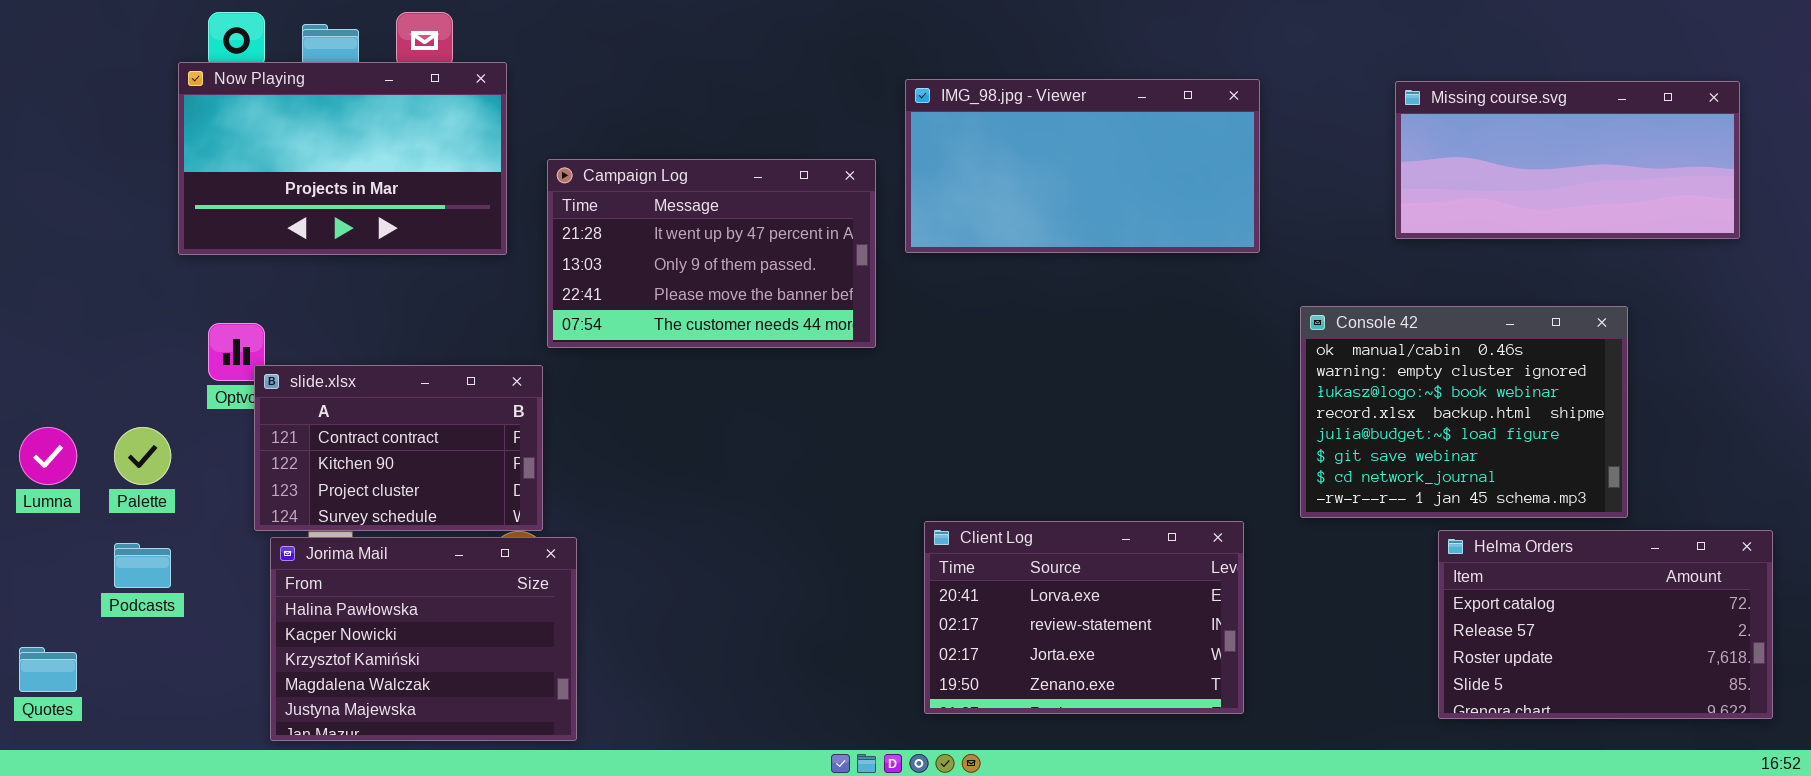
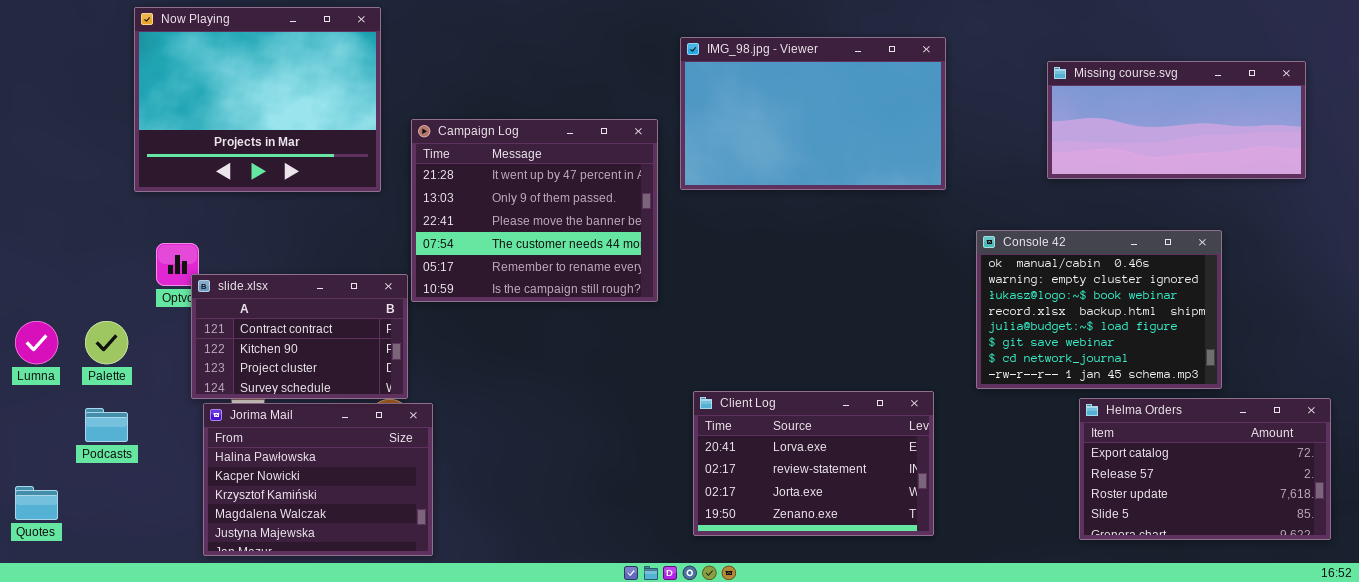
Now Playing: [178,62,507,255] -> [134,7,381,192], resized
IMG_98.jpg - Viewer: [905,79,1260,253] -> [680,37,946,190], resized
Campaign Log: [547,159,876,348] -> [411,119,658,302], resized

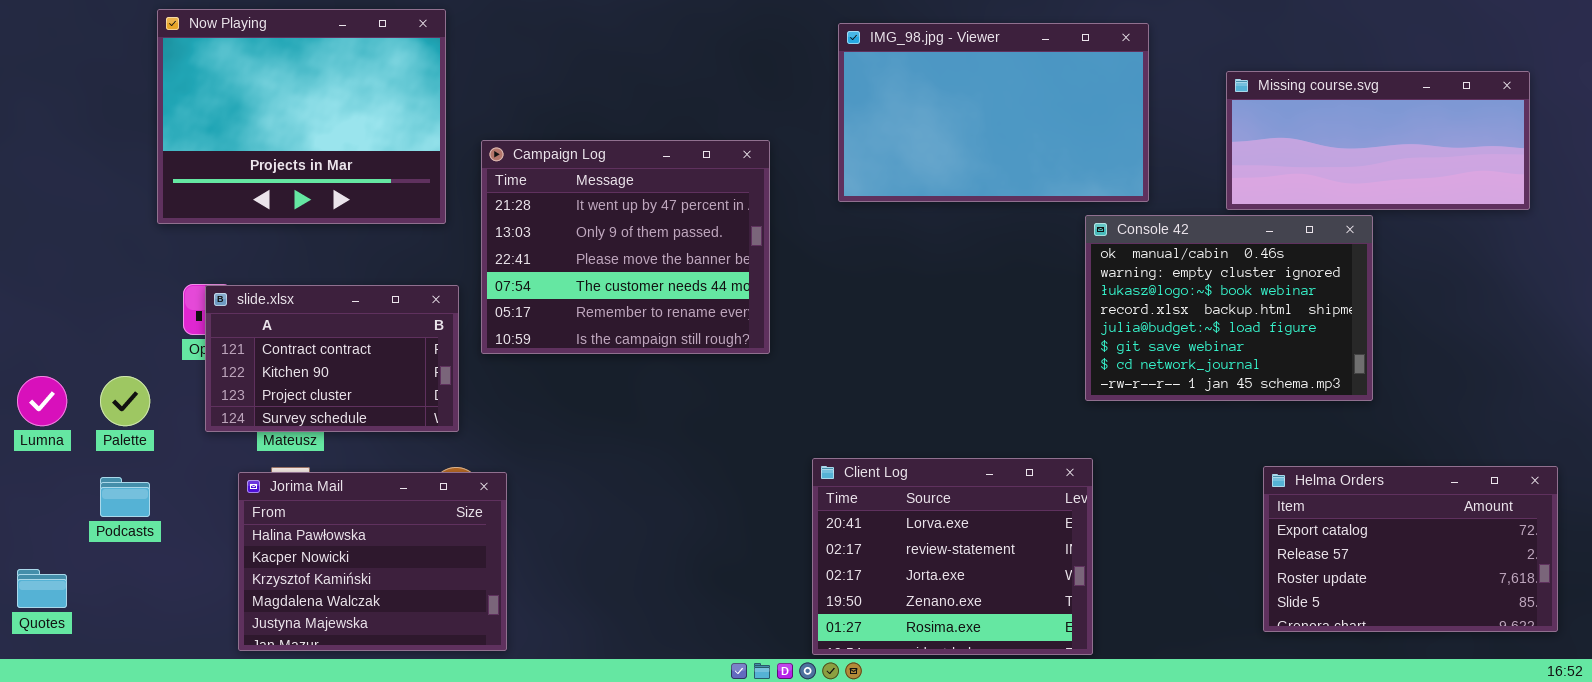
IMG_98.jpg - Viewer: [680,37,946,190] -> [838,23,1149,202], moved
Console 42: [976,230,1222,389] -> [1085,215,1373,401], moved
slide.xlsx: [191,274,408,399] -> [205,285,459,432], moved
Client Log: [693,391,934,536] -> [812,458,1093,655], resized

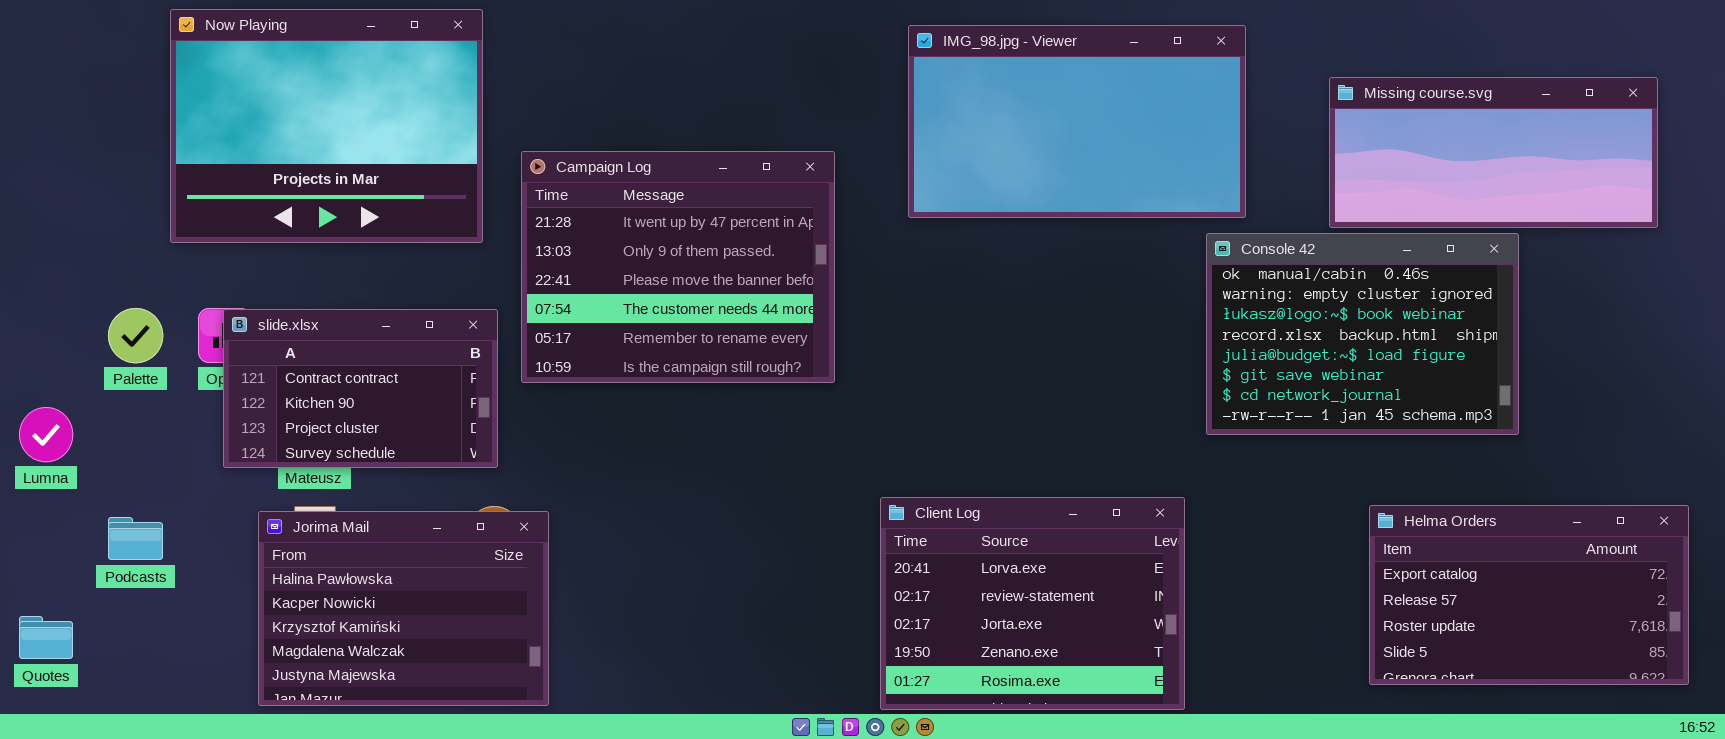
Console 42: [1085,215,1373,401] -> [1206,233,1519,435], moved
Palette: [100,376,150,426] -> [108,308,163,363], moved

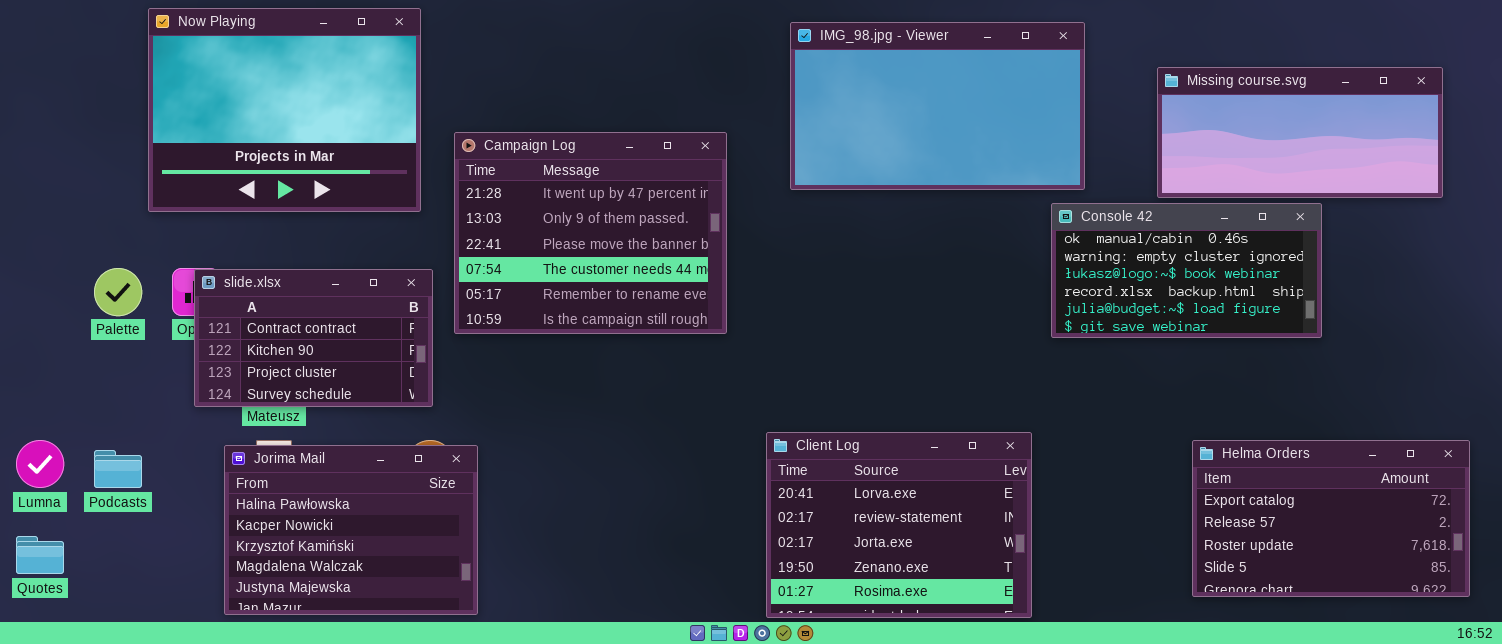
Console 42: [1206,233,1519,435] -> [1051,203,1322,338], resized
Lumna: [19,407,73,462] -> [16,440,64,488], moved

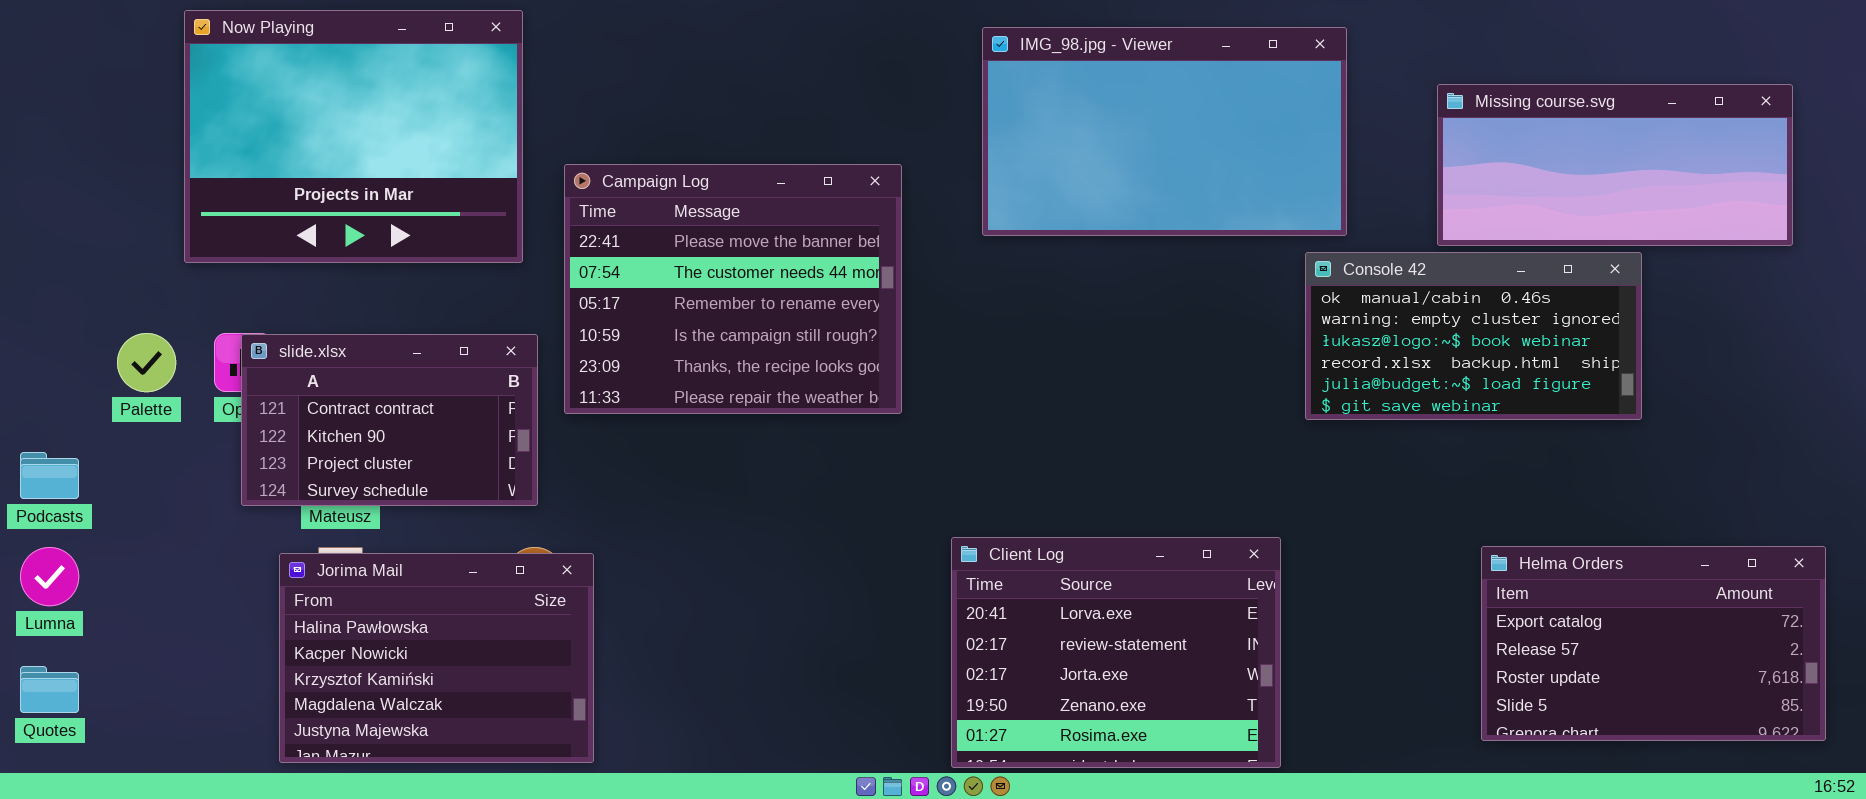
Campaign Log: [454,132,727,334] -> [564,164,902,414], scrolled down 2 rows
Podcasts: [94,450,142,488] -> [20,452,79,499], moved

